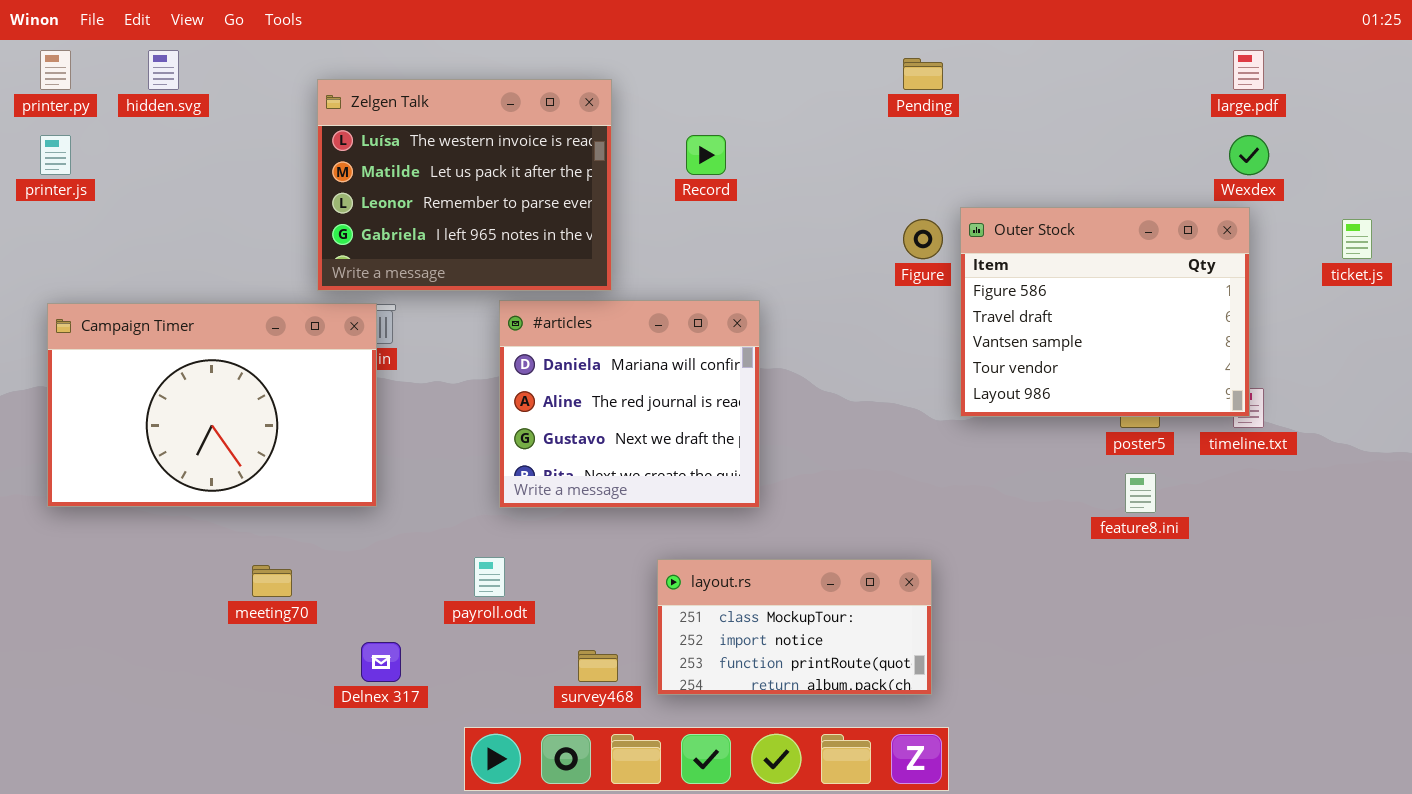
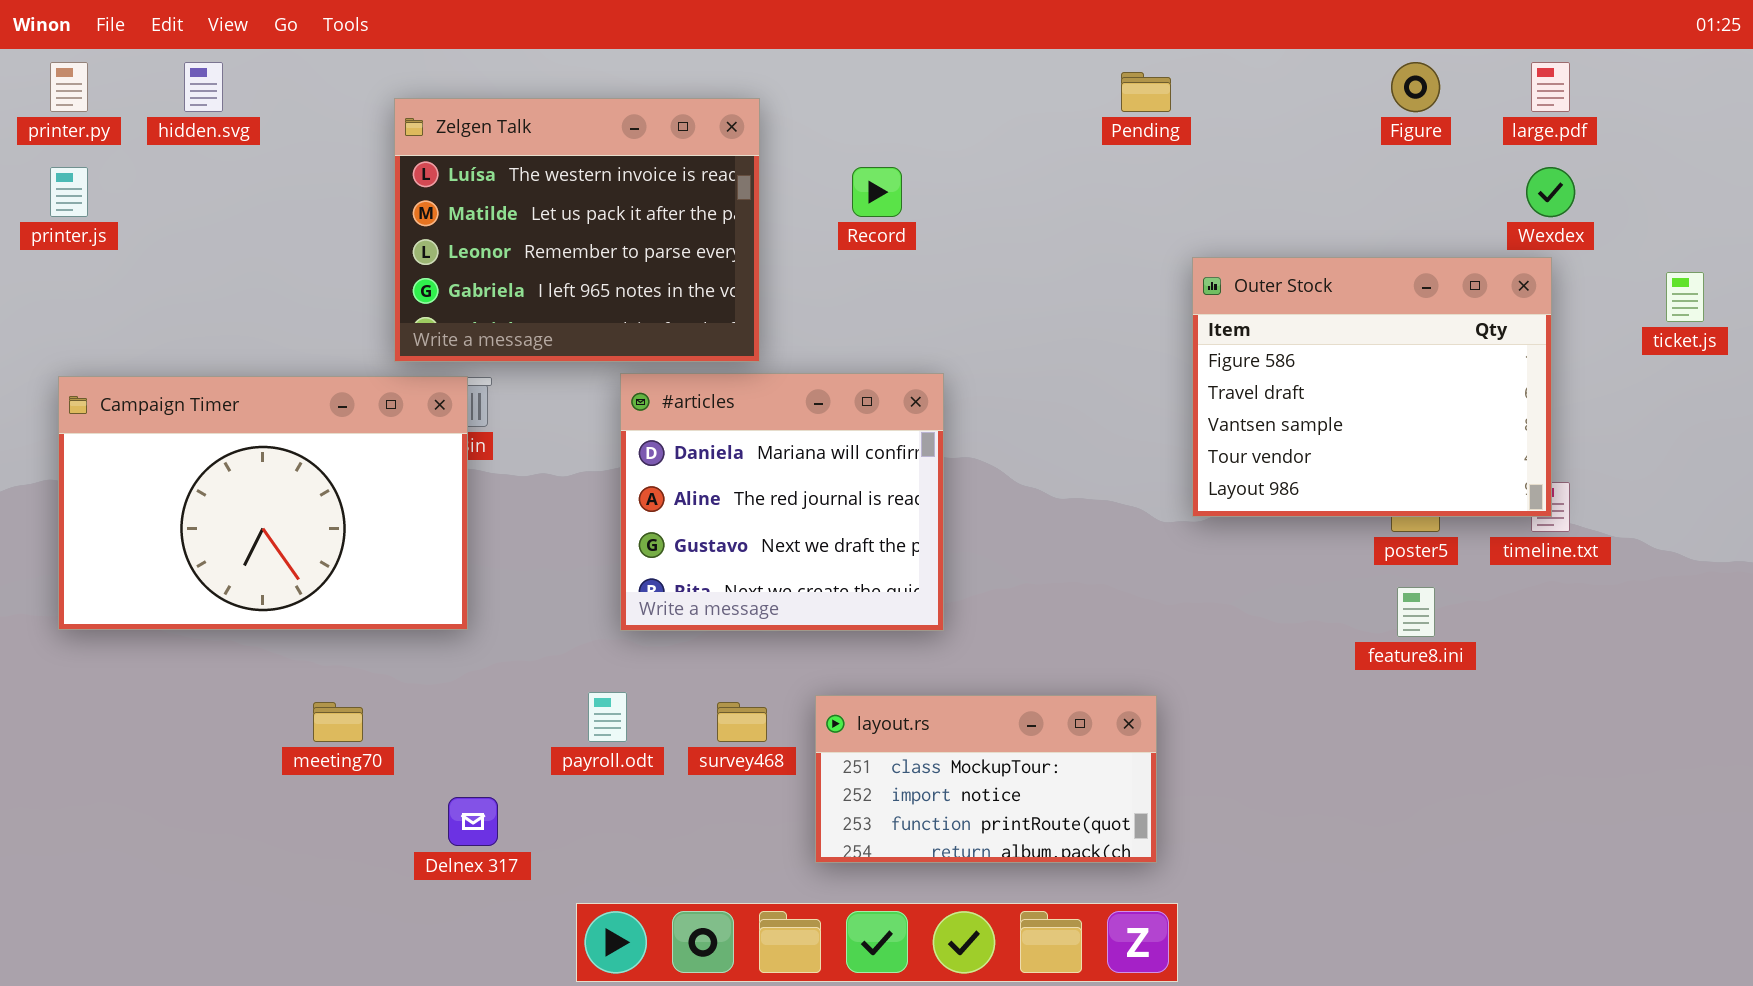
Figure: [903,219,943,259] -> [1391,62,1440,112], moved
survey468: [578,650,618,682] -> [717,702,767,742], moved

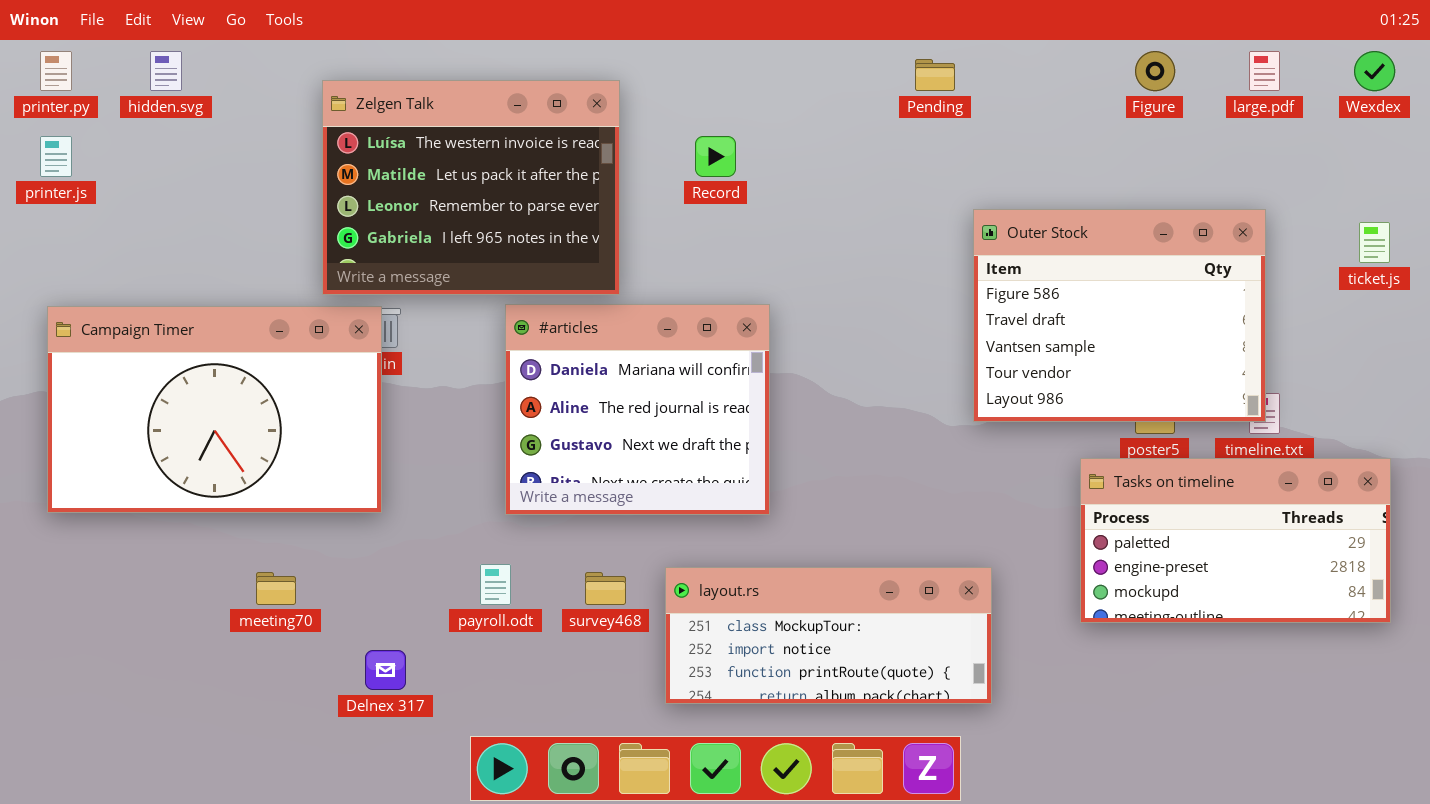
Wexdex: [1526,167,1575,217] -> [1354,51,1395,91], moved
Tasks on timeline: none -> [1080,458,1391,623], opened
layout.rs: [815,695,1157,863] -> [665,567,992,704], resized

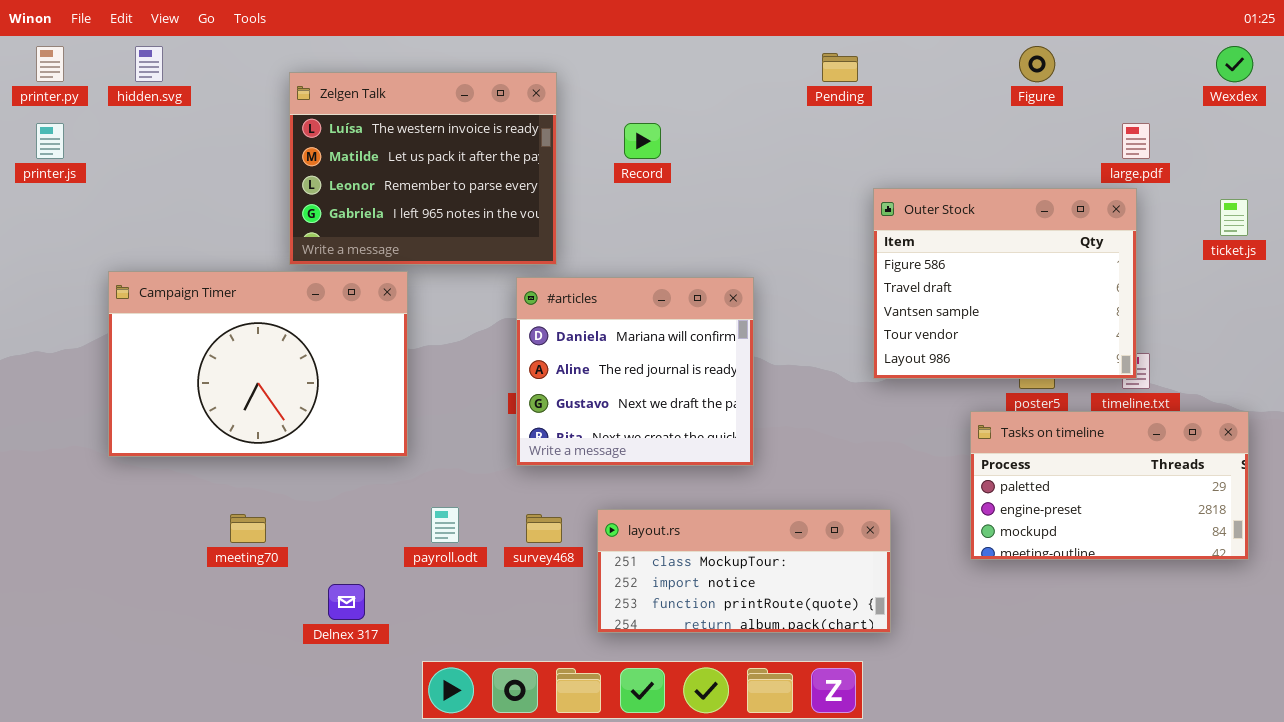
large.pdf: [1249,51,1280,91] -> [1122,123,1150,159], moved
#articles: [505,304,770,515] -> [516,277,754,466], moved
Campaign Timer: [47,306,382,513] -> [108,271,408,457], moved

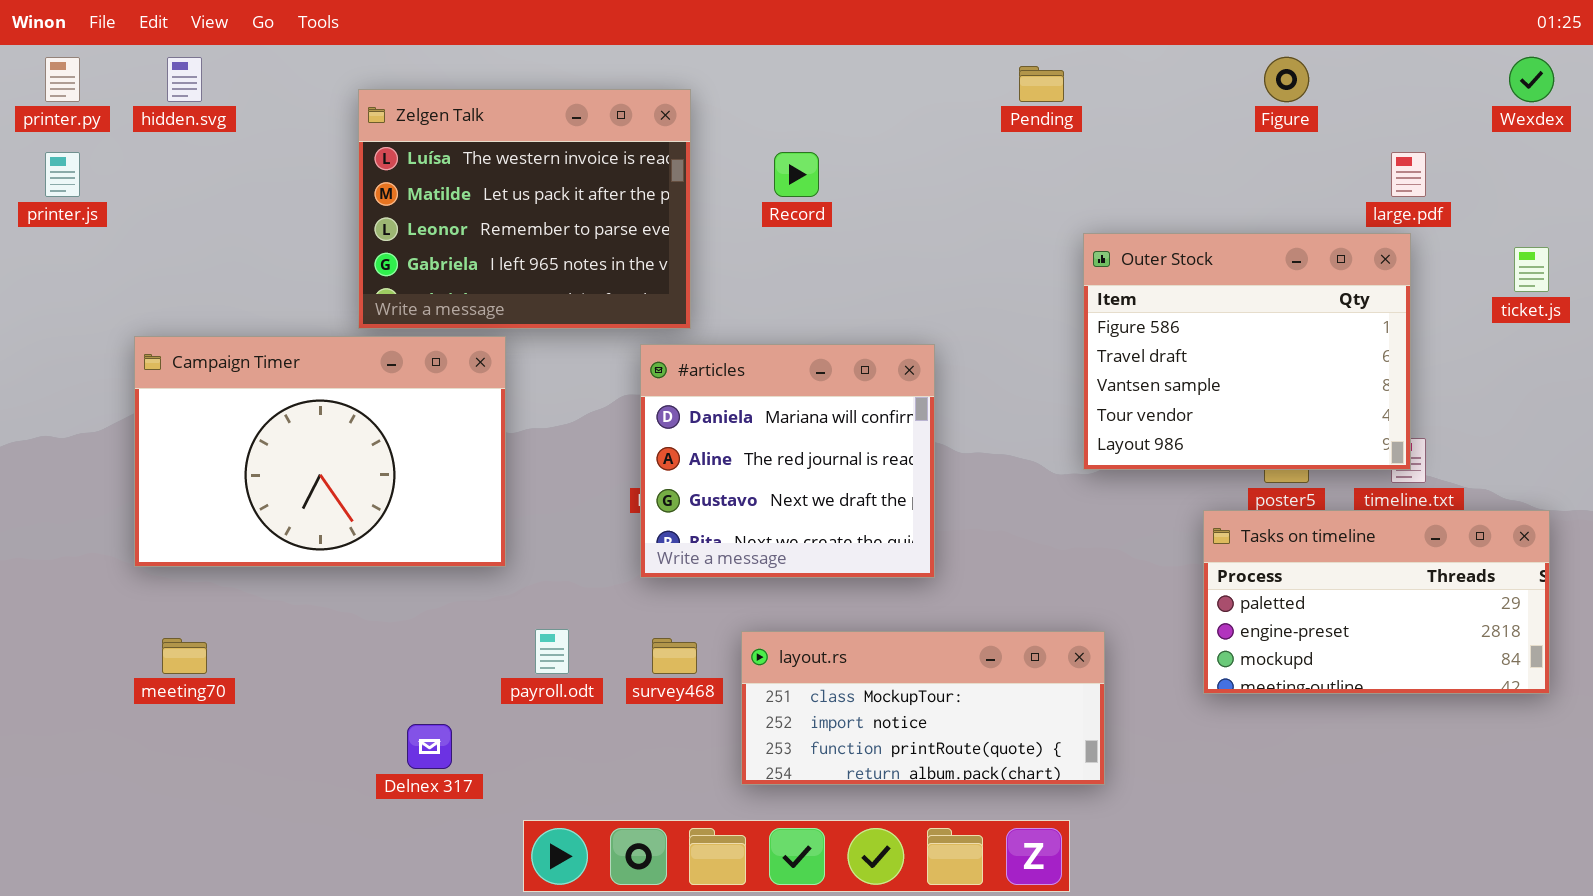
meeting70: [230,514,266,543] -> [162,638,207,674], moved

